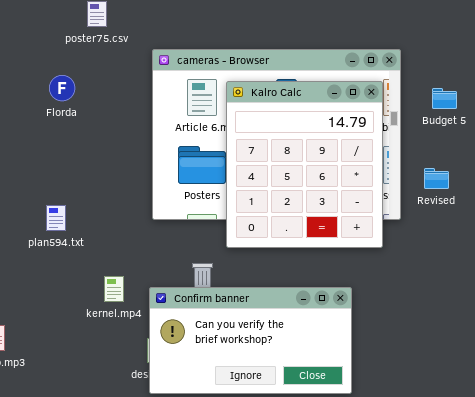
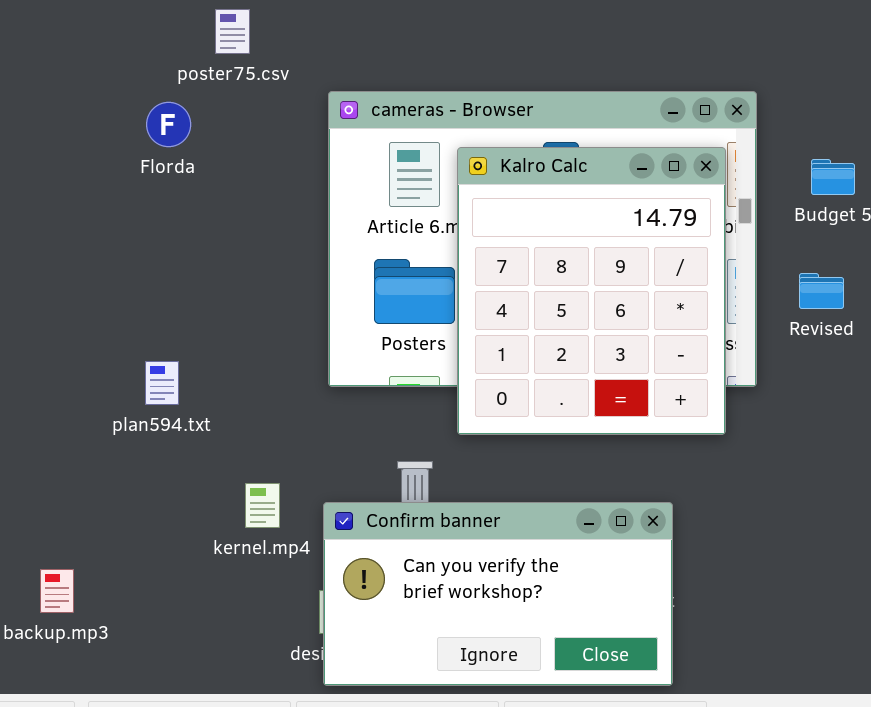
Florda: [49,75,75,101] -> [146,102,191,147], moved
Revised: [424,168,449,189] -> [799,273,844,309], moved

